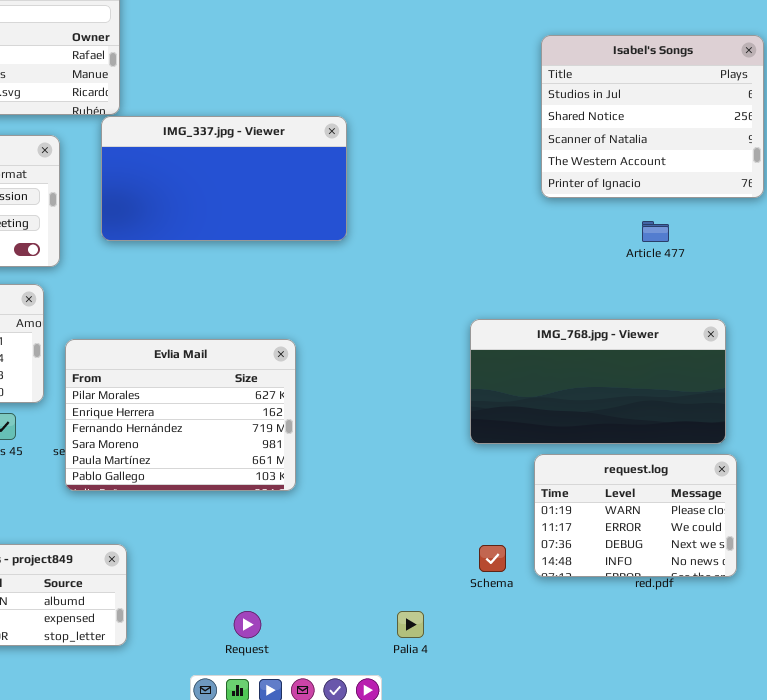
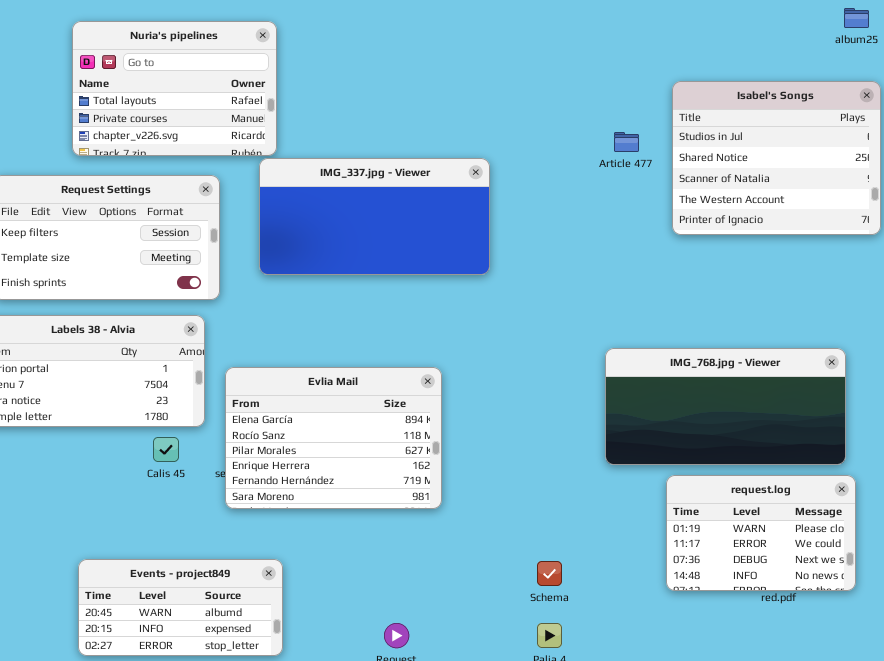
Article 477: [642,221,669,242] -> [614,132,639,152], moved
Evlia Mail: [65,339,296,491] -> [225,367,442,509], scrolled up 2 rows
Schema: [479,545,506,572] -> [537,561,562,586], moved

